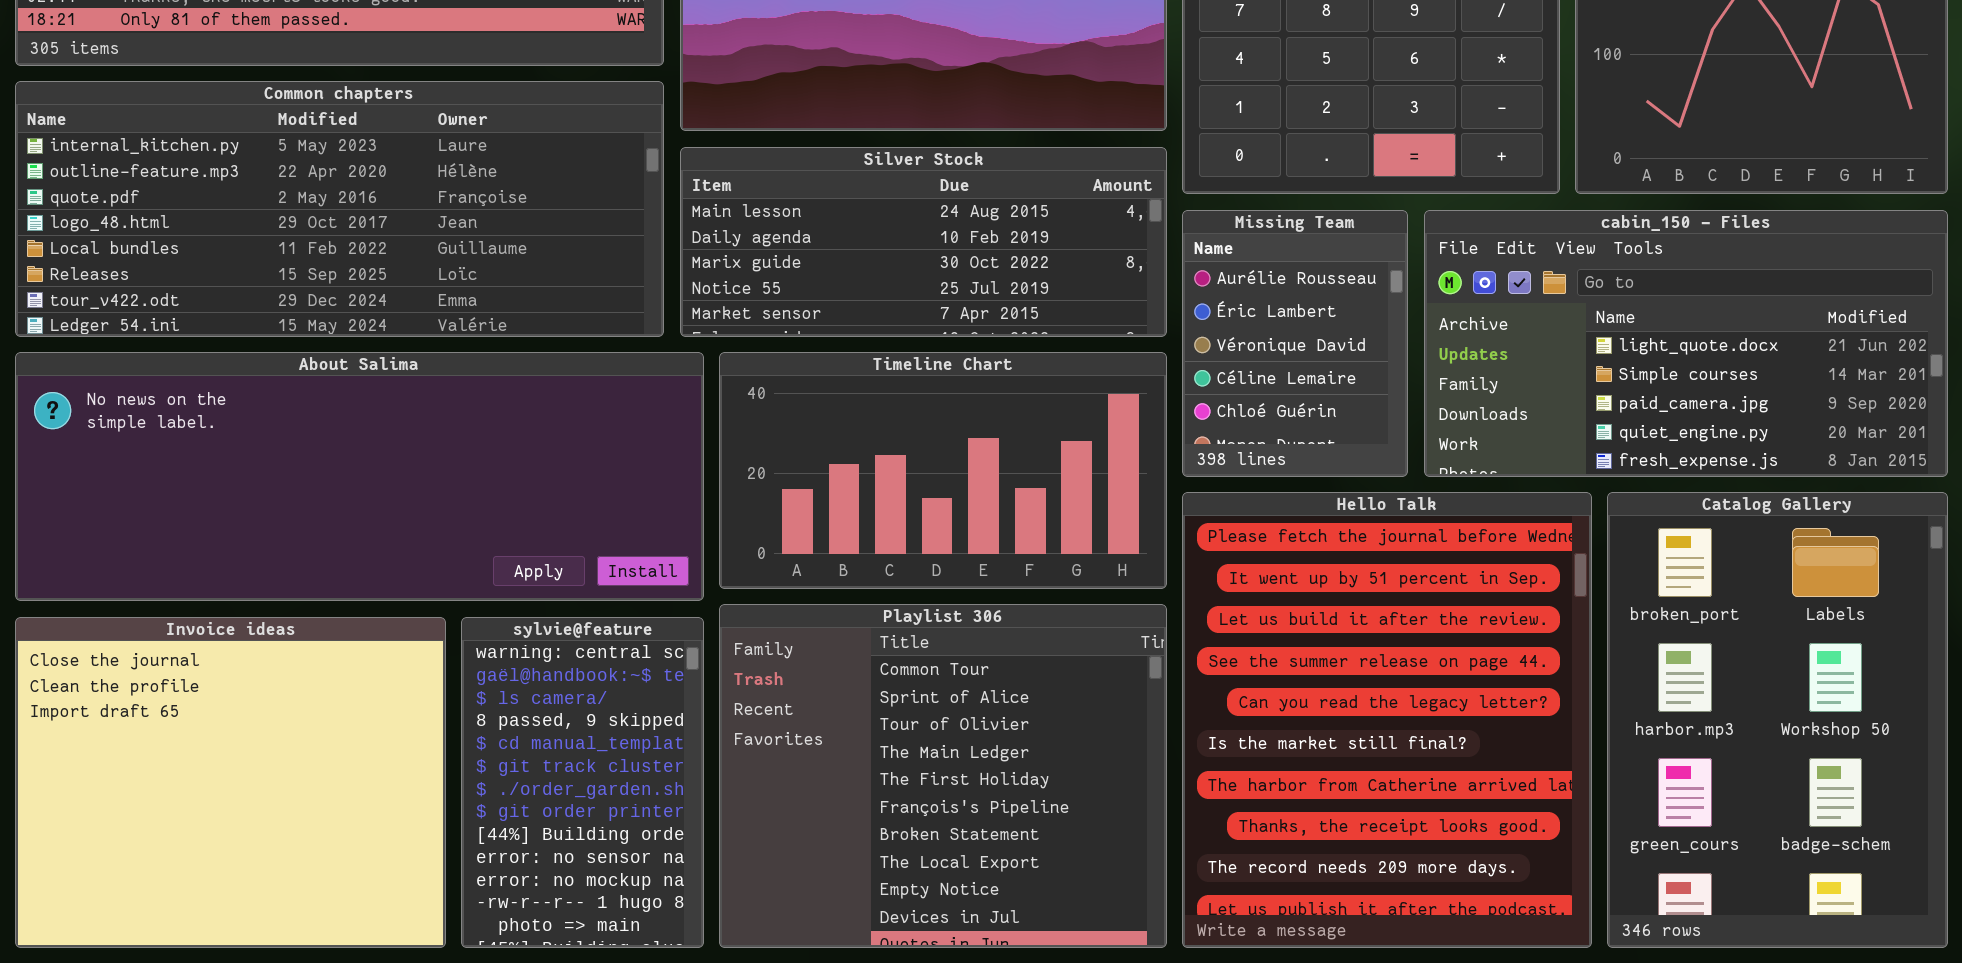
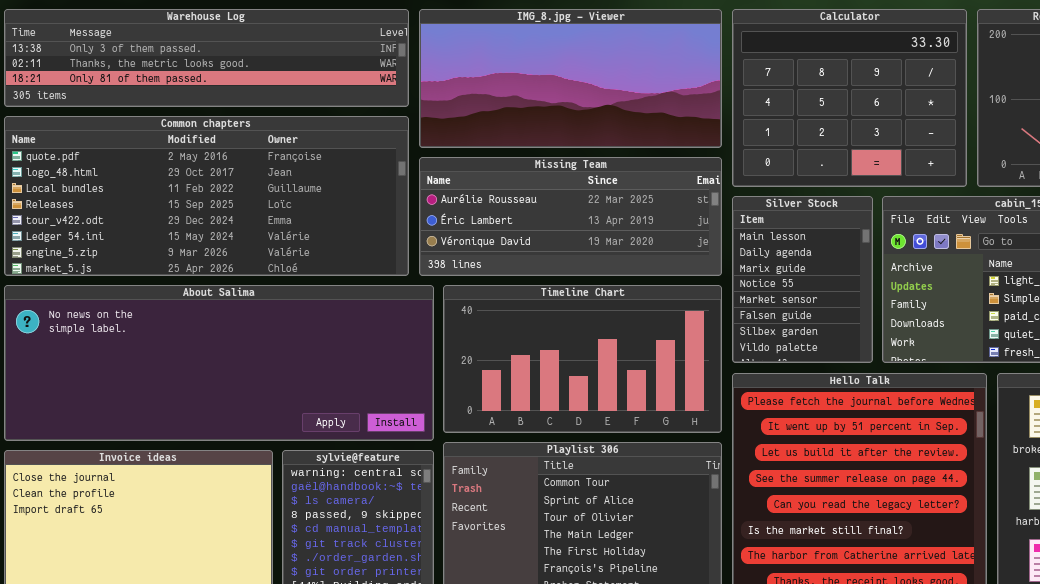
Common chapters: [15,81,664,337] -> [4,116,409,276], scrolled down 2 rows
Silver Stock: [680,147,1167,337] -> [732,196,873,363], moved, resized
Missing Team: [1182,210,1408,477] -> [419,157,722,276], moved, resized

